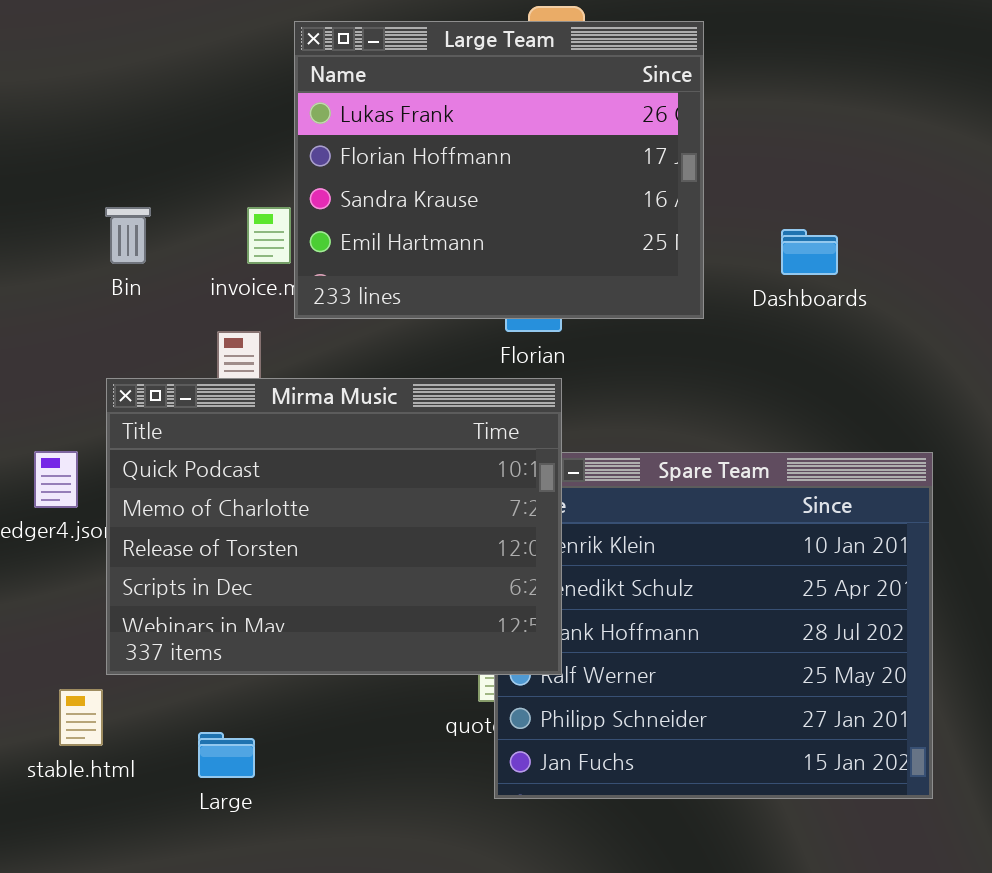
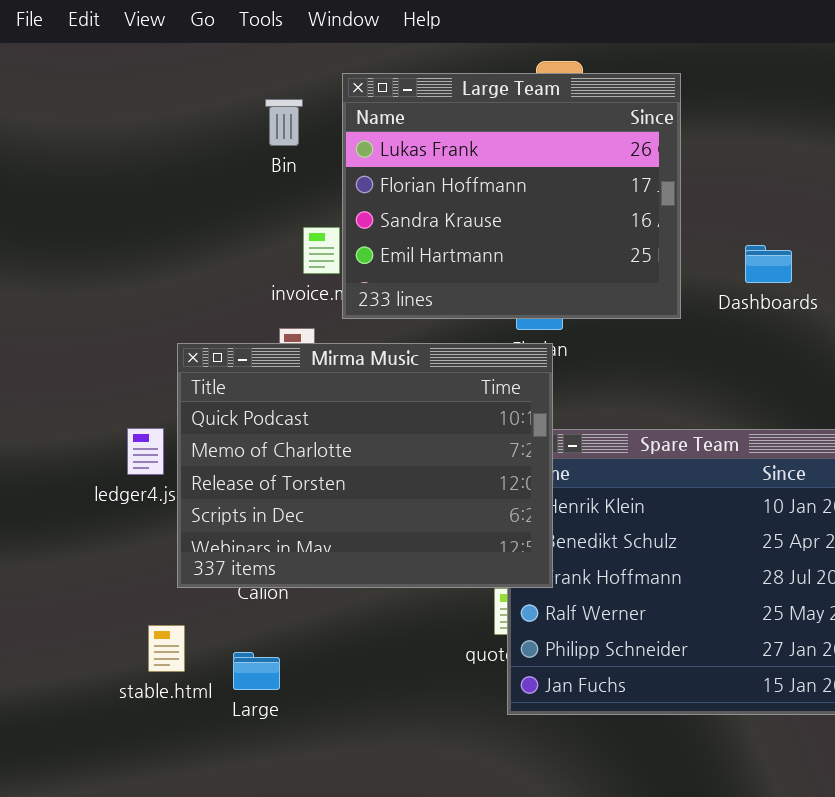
Bin: [105,207,151,264] -> [265,99,303,146], moved
Mirma Music: [106,378,562,675] -> [177,343,553,588], moved
Large: [198,732,255,778] -> [233,652,280,690], moved

